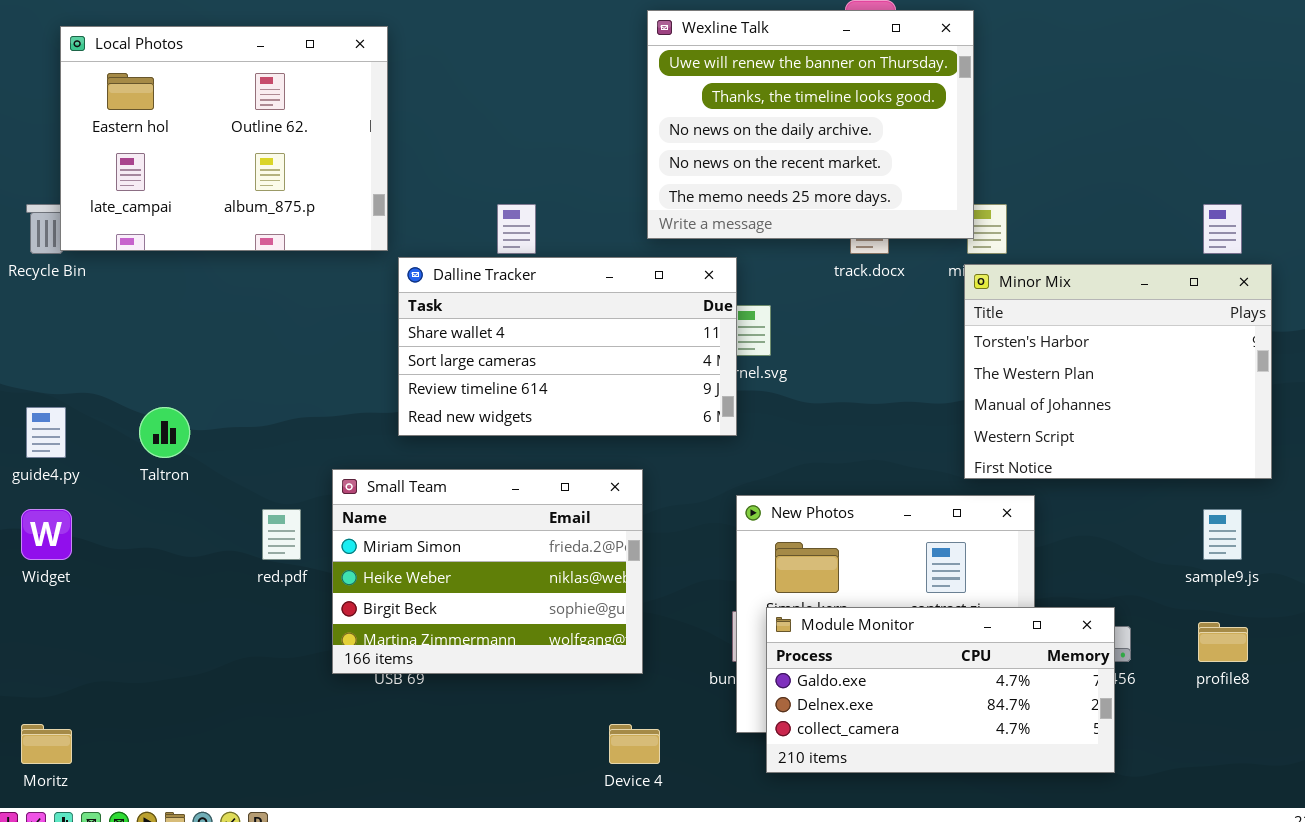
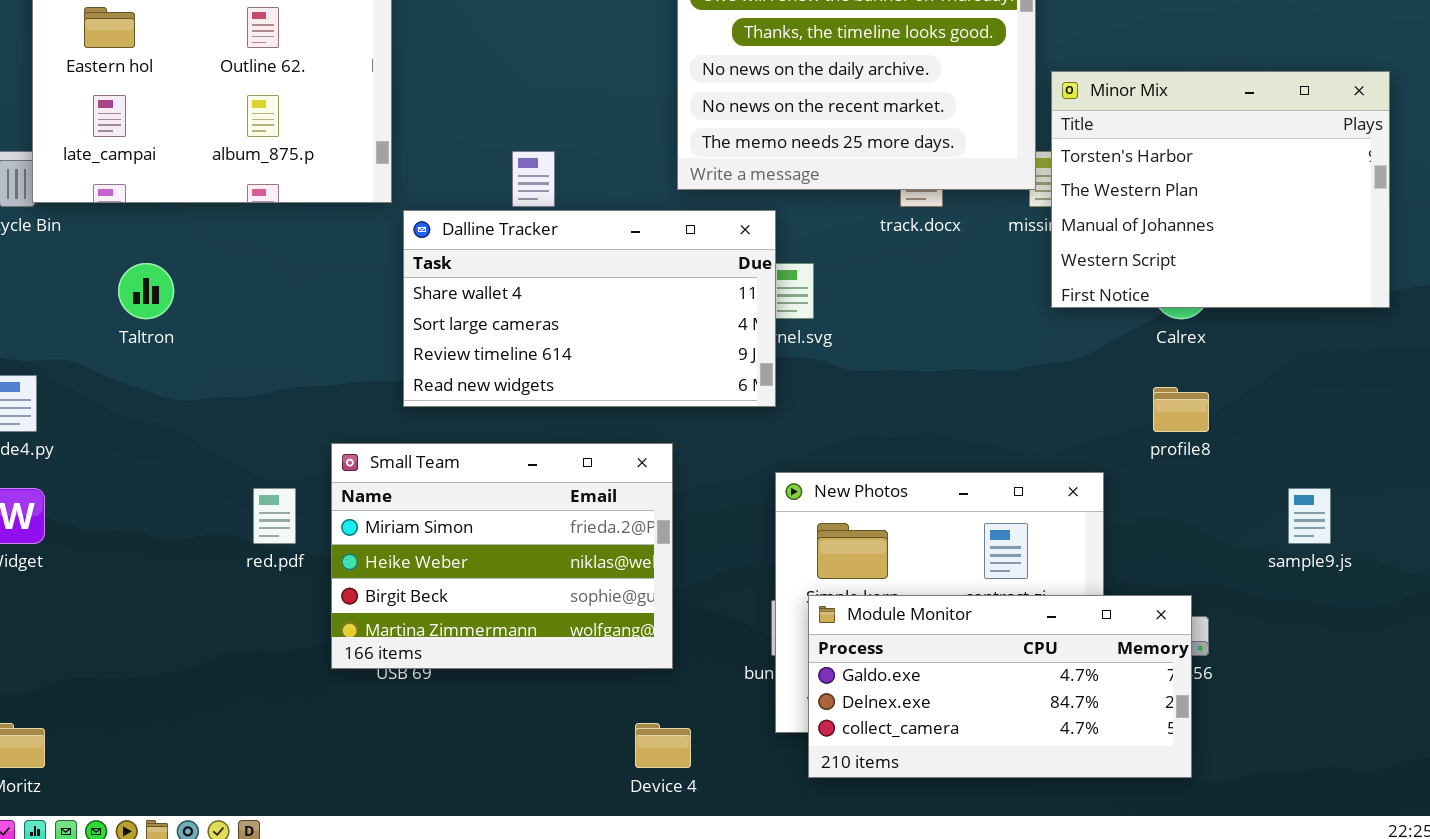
Minor Mix: [964,264,1272,479] -> [1051,71,1390,308], moved
Taltron: [139,407,190,458] -> [118,263,174,319], moved
profile8: [1198,622,1248,662] -> [1153,387,1209,432], moved

